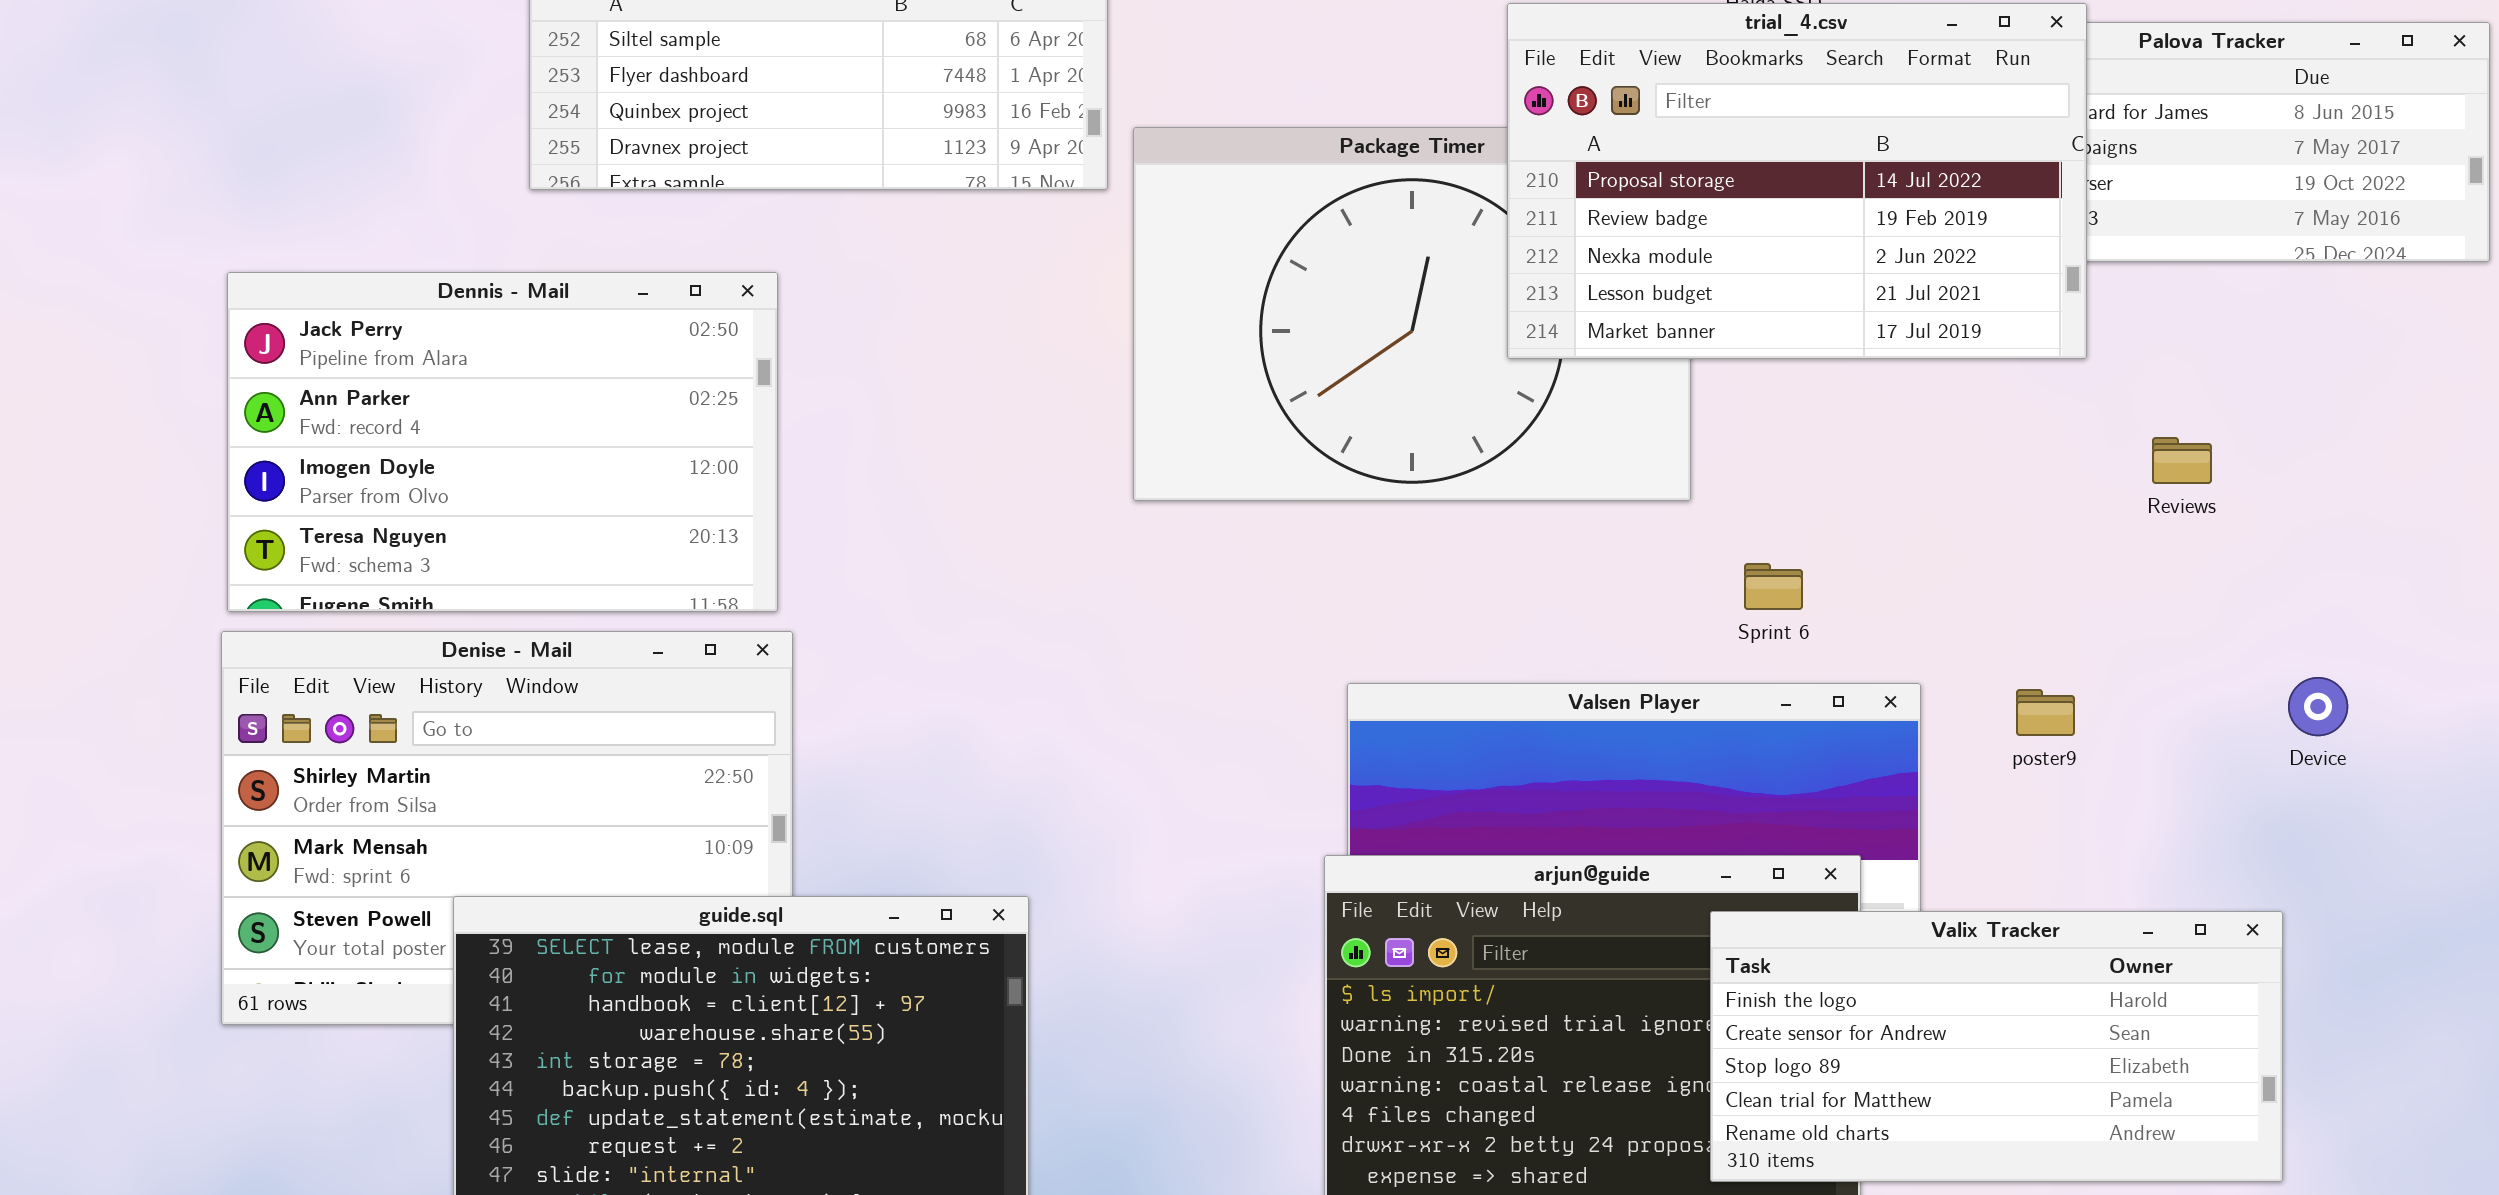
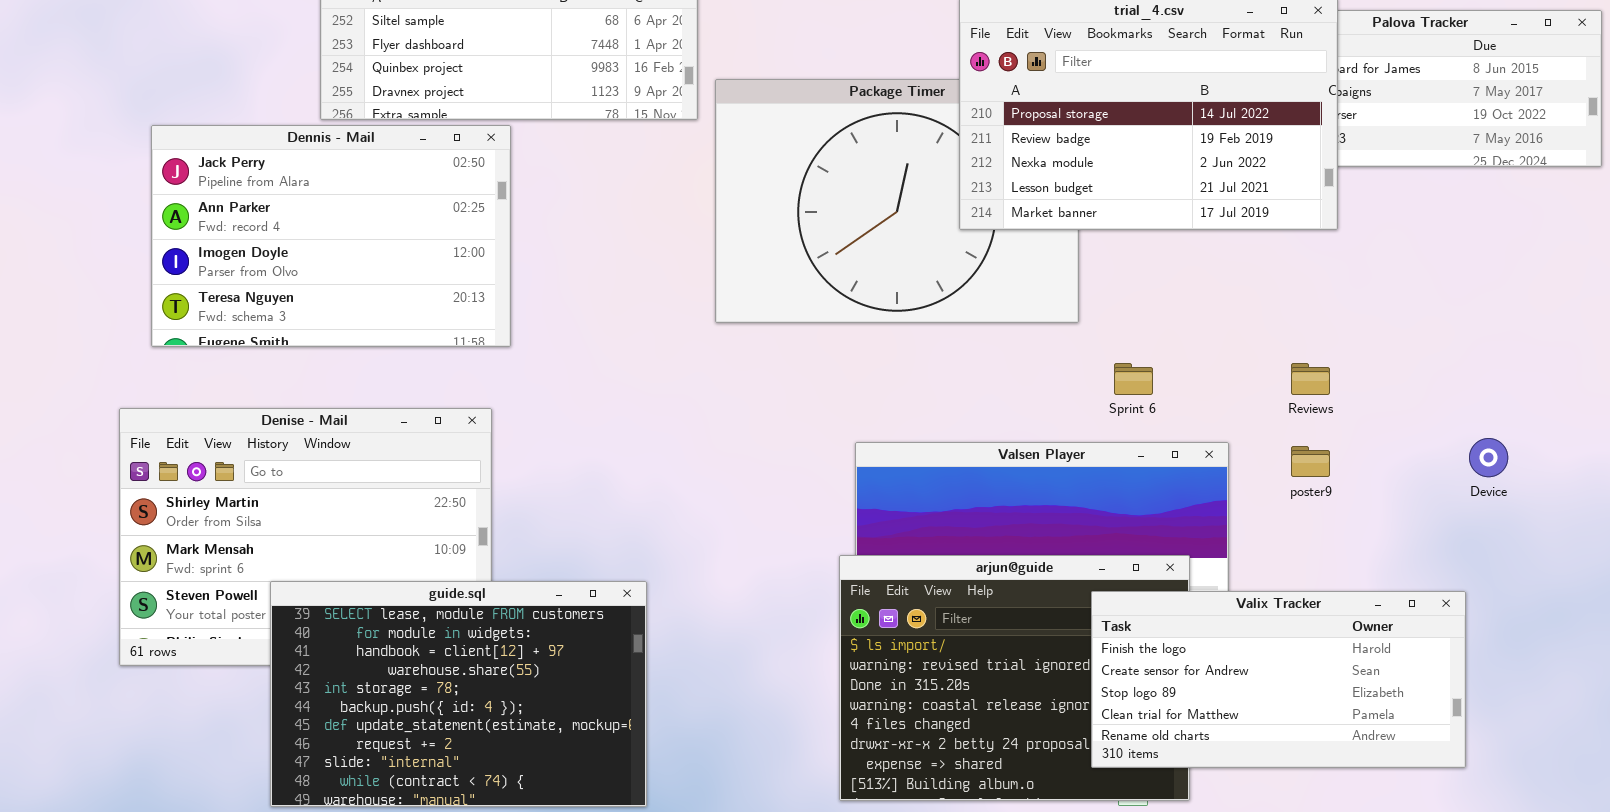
Dennis - Mail: [227,272,778,612] -> [151,125,511,347], moved
Reviews: [2152,437,2212,484] -> [1291,363,1330,395], moved

